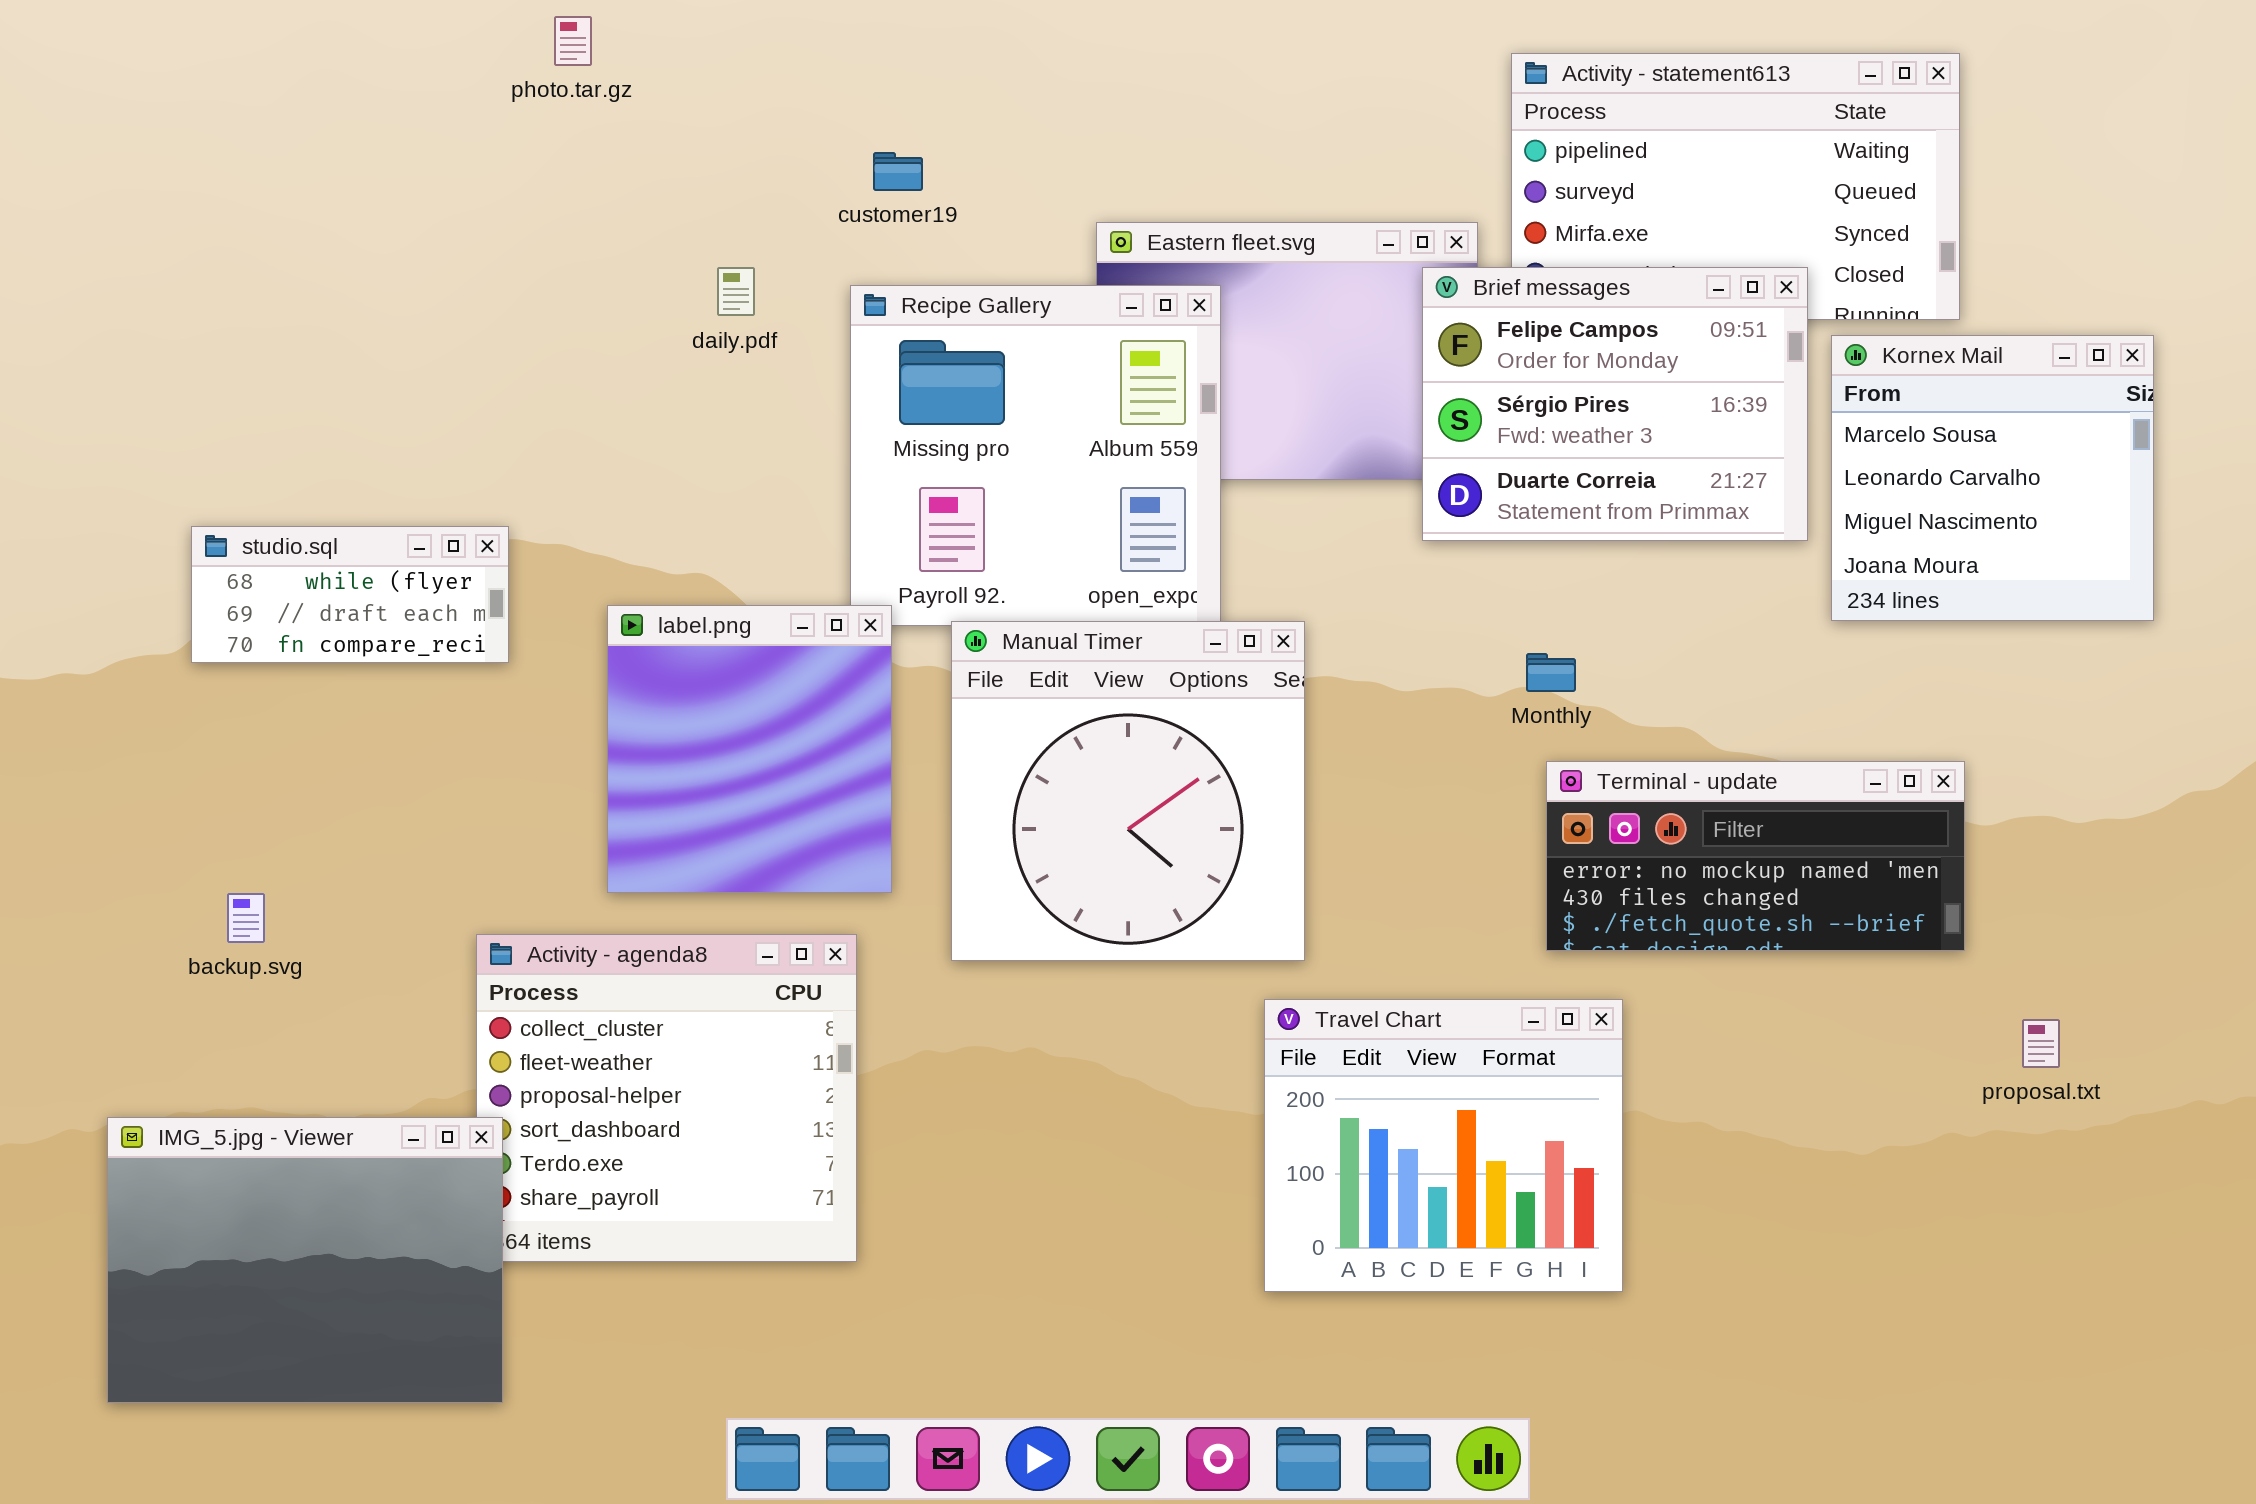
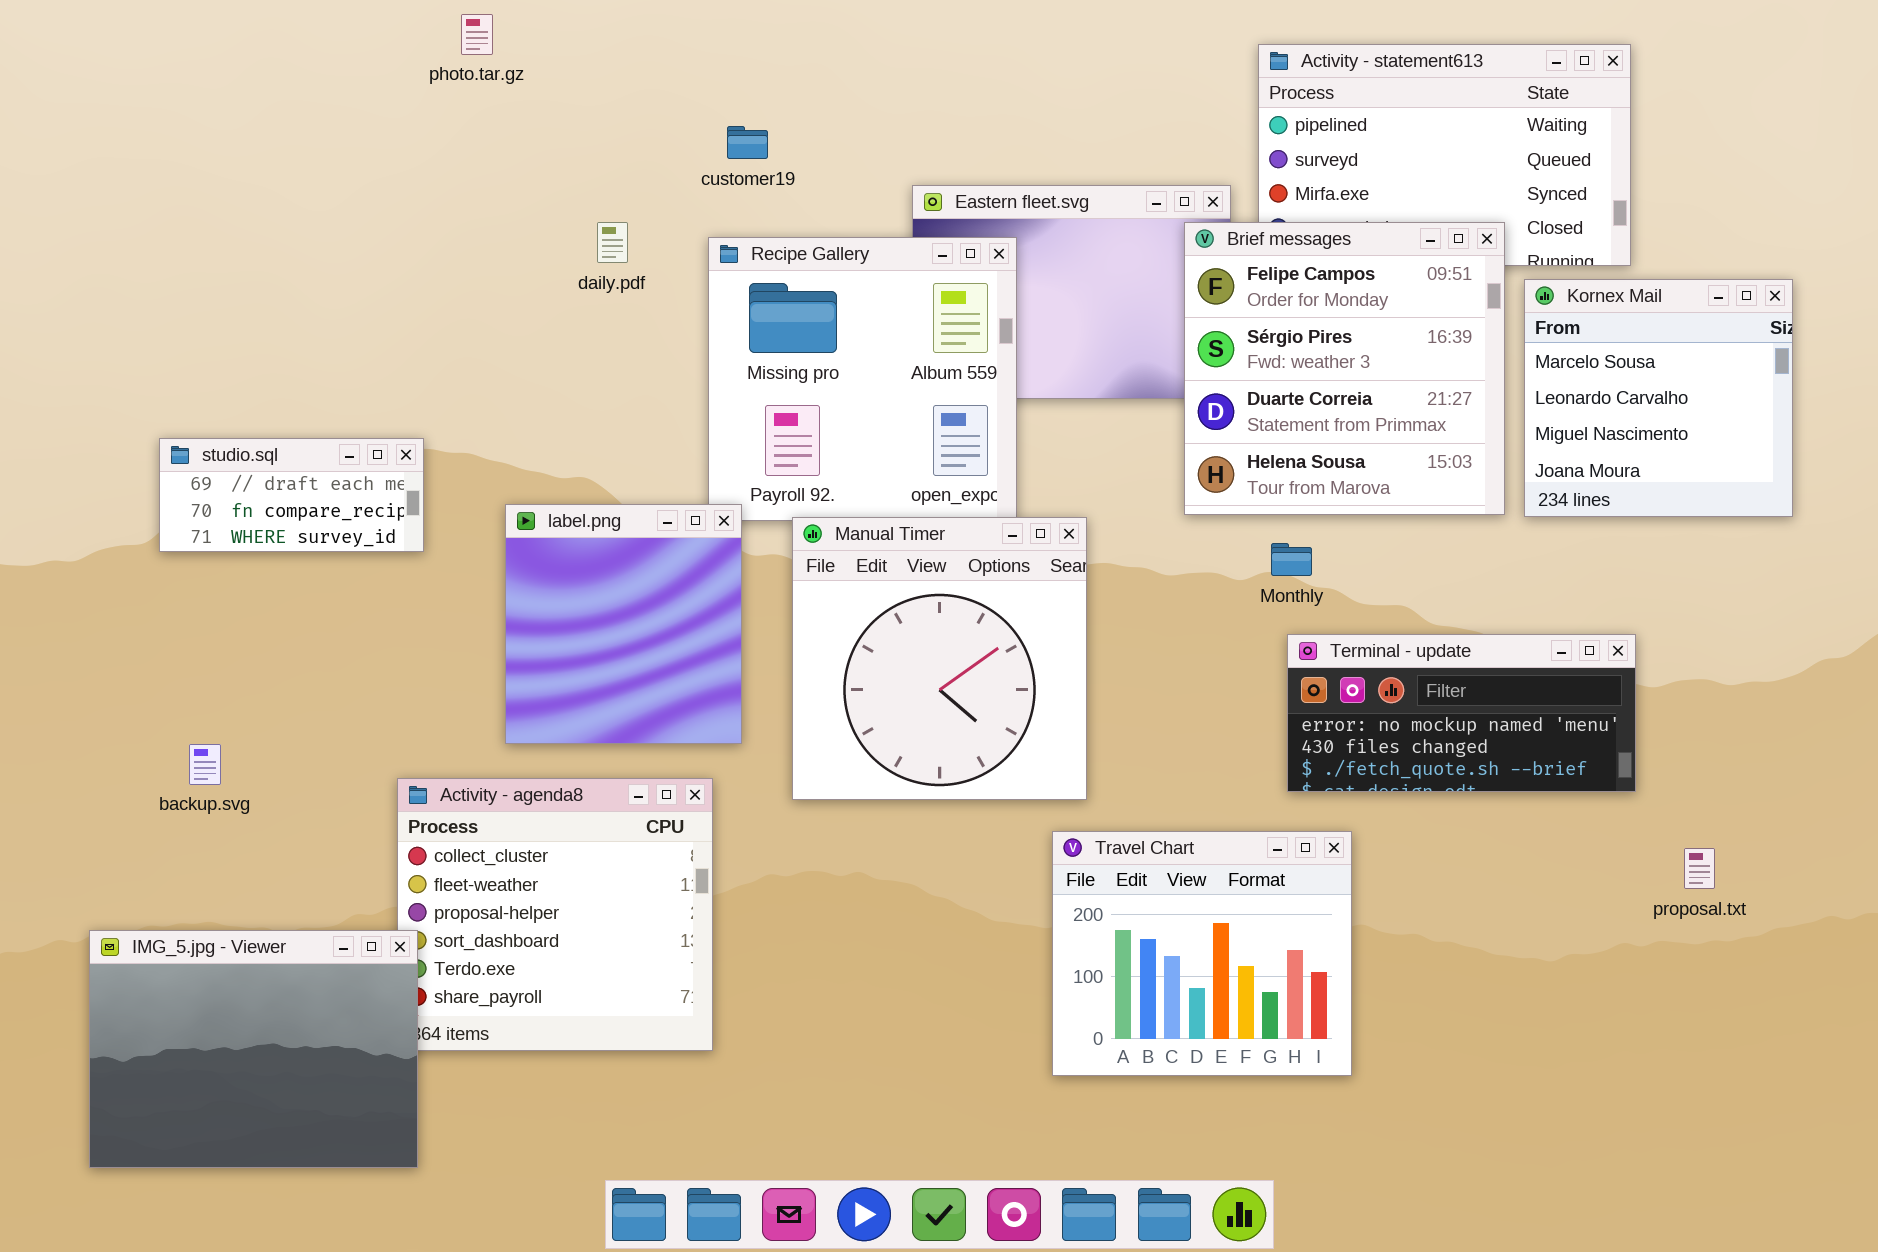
Brief messages: [1422,267,1808,541] -> [1184,222,1505,515], resized
studio.sql: [191,526,509,663] -> [159,438,424,552], scrolled down 1 row

